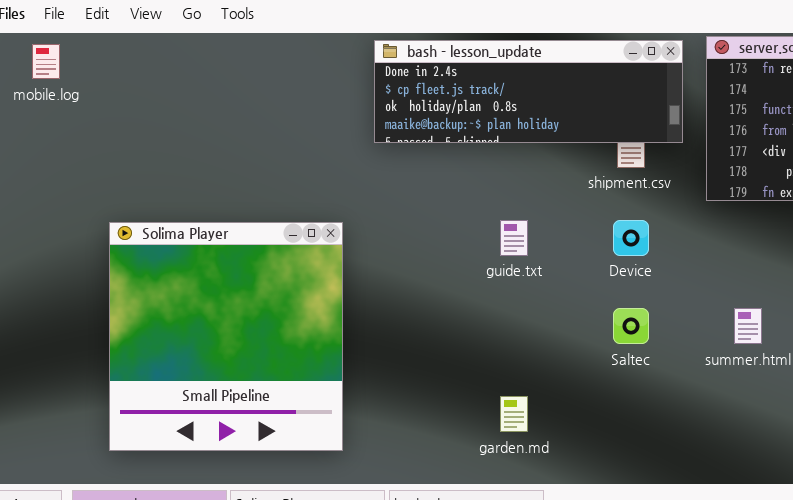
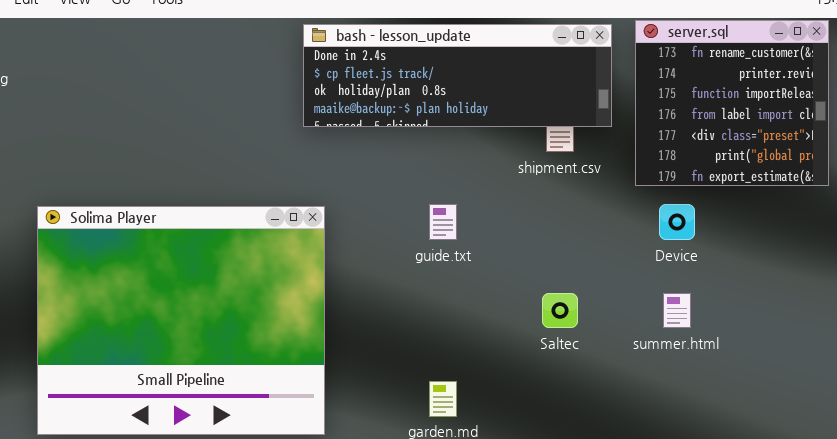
Device: [613,220,649,256] -> [659,204,695,240], moved
Solima Player: [109,222,343,451] -> [37,206,325,435], resized

